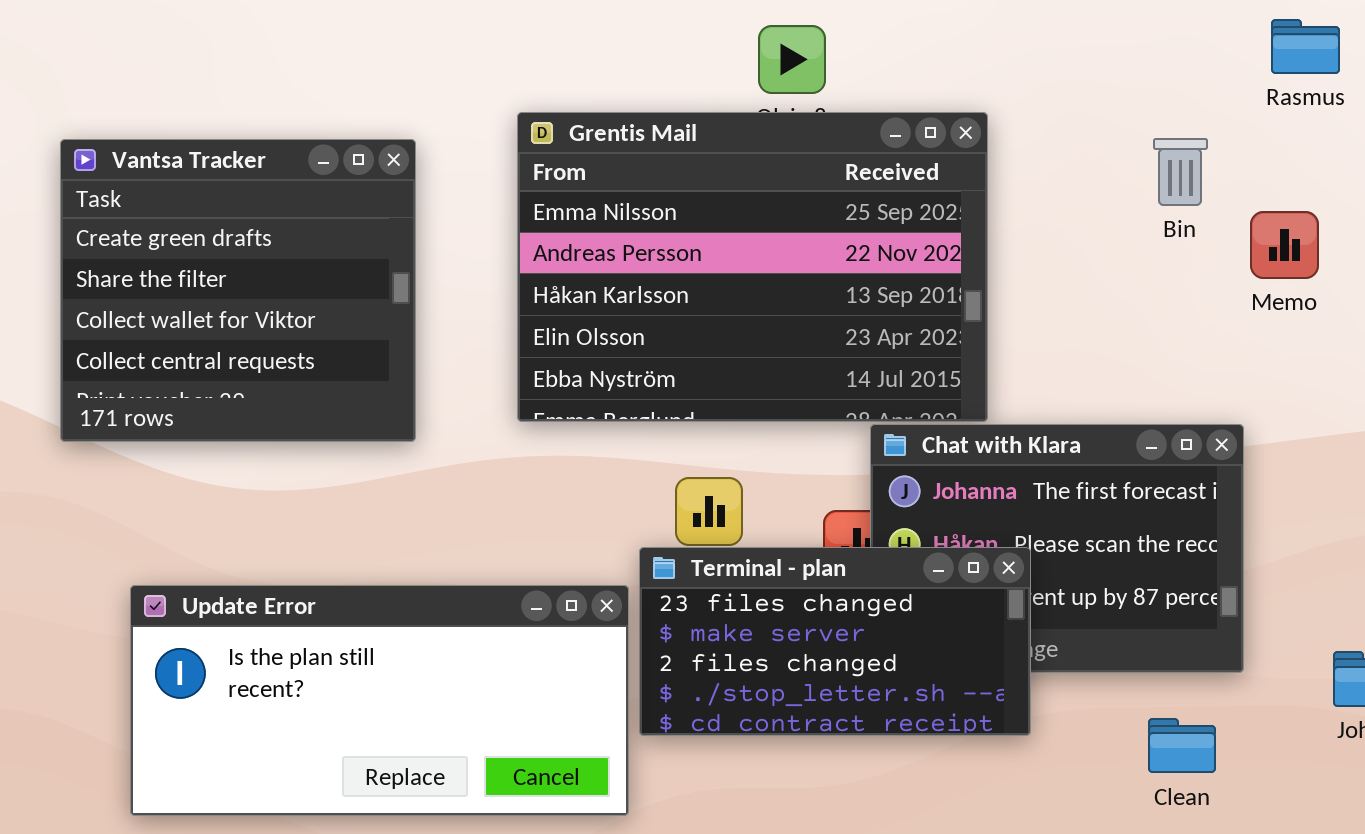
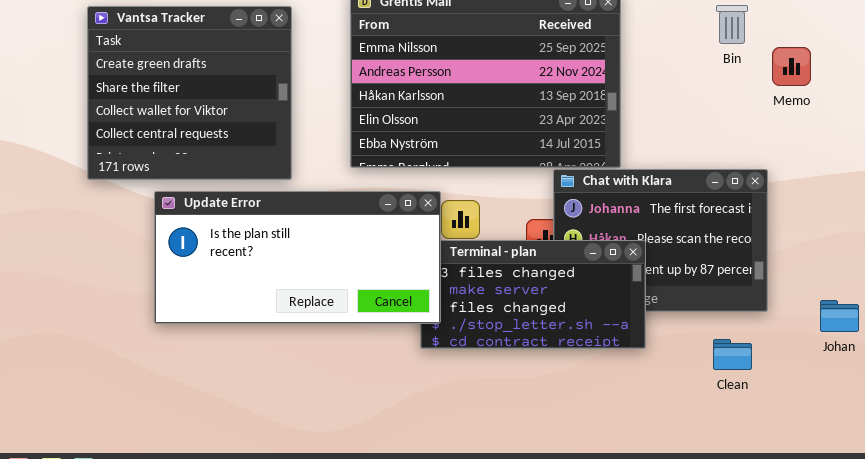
Update Error: [130,585,629,816] -> [154,191,441,324], moved

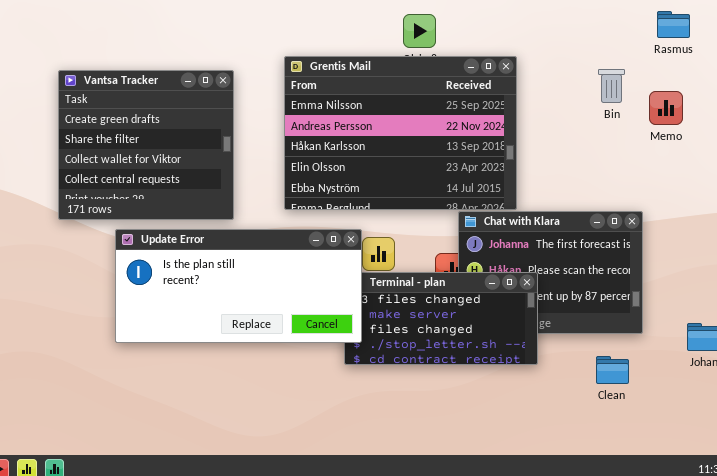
Memo: [772,47,811,86] -> [649,91,683,125], moved

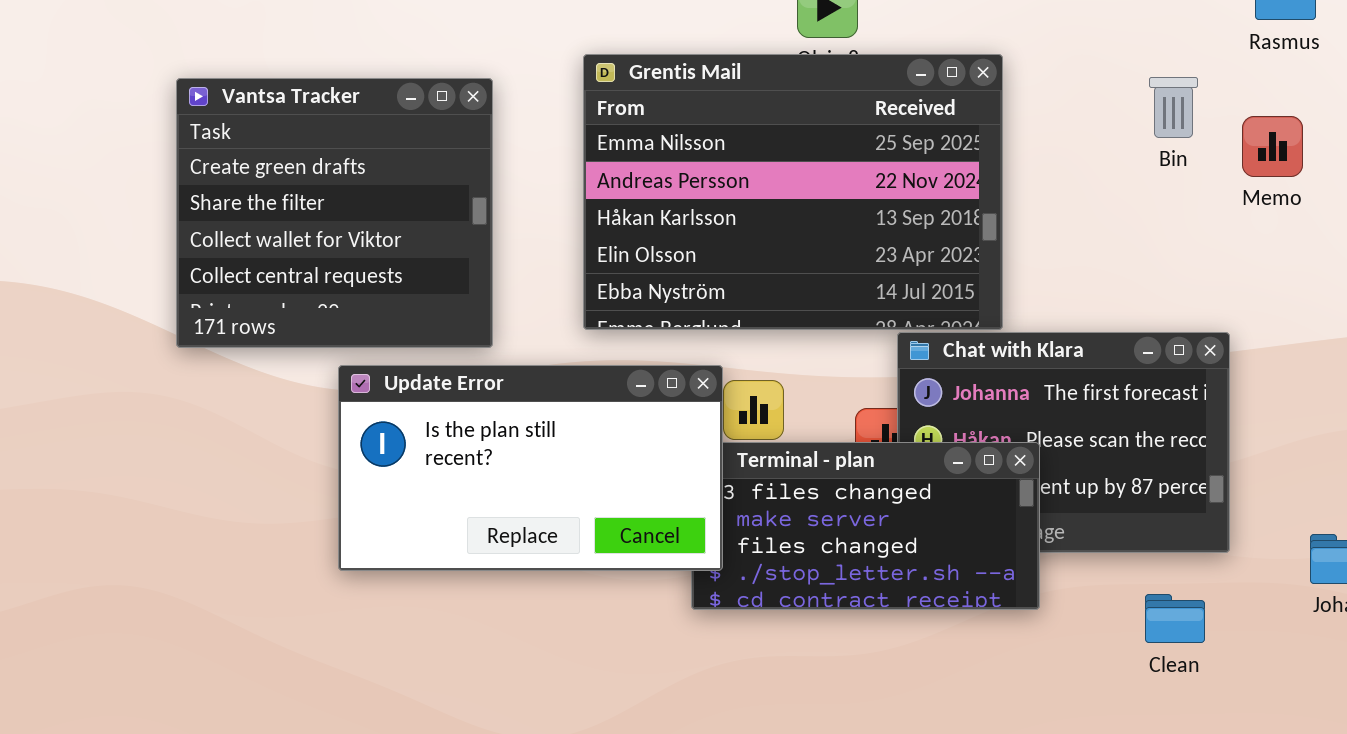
Update Error: [115,229,362,343] -> [338,365,723,571], resized

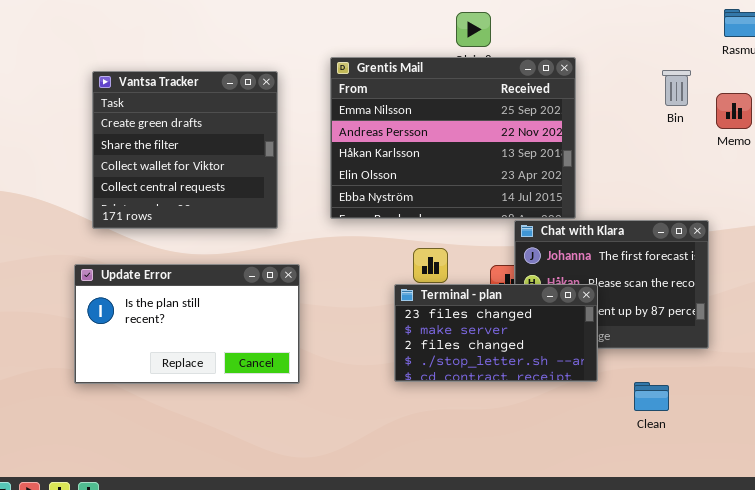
Update Error: [338,365,723,571] -> [74,264,300,384], moved
Clean: [1145,594,1205,643] -> [634,382,669,411], moved

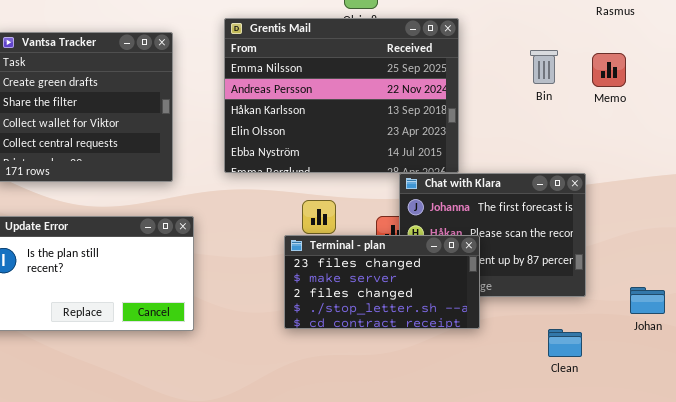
Bin: [662,70,691,106] -> [530,50,558,84], moved
Clean: [634,382,669,411] -> [548,329,582,357], moved

